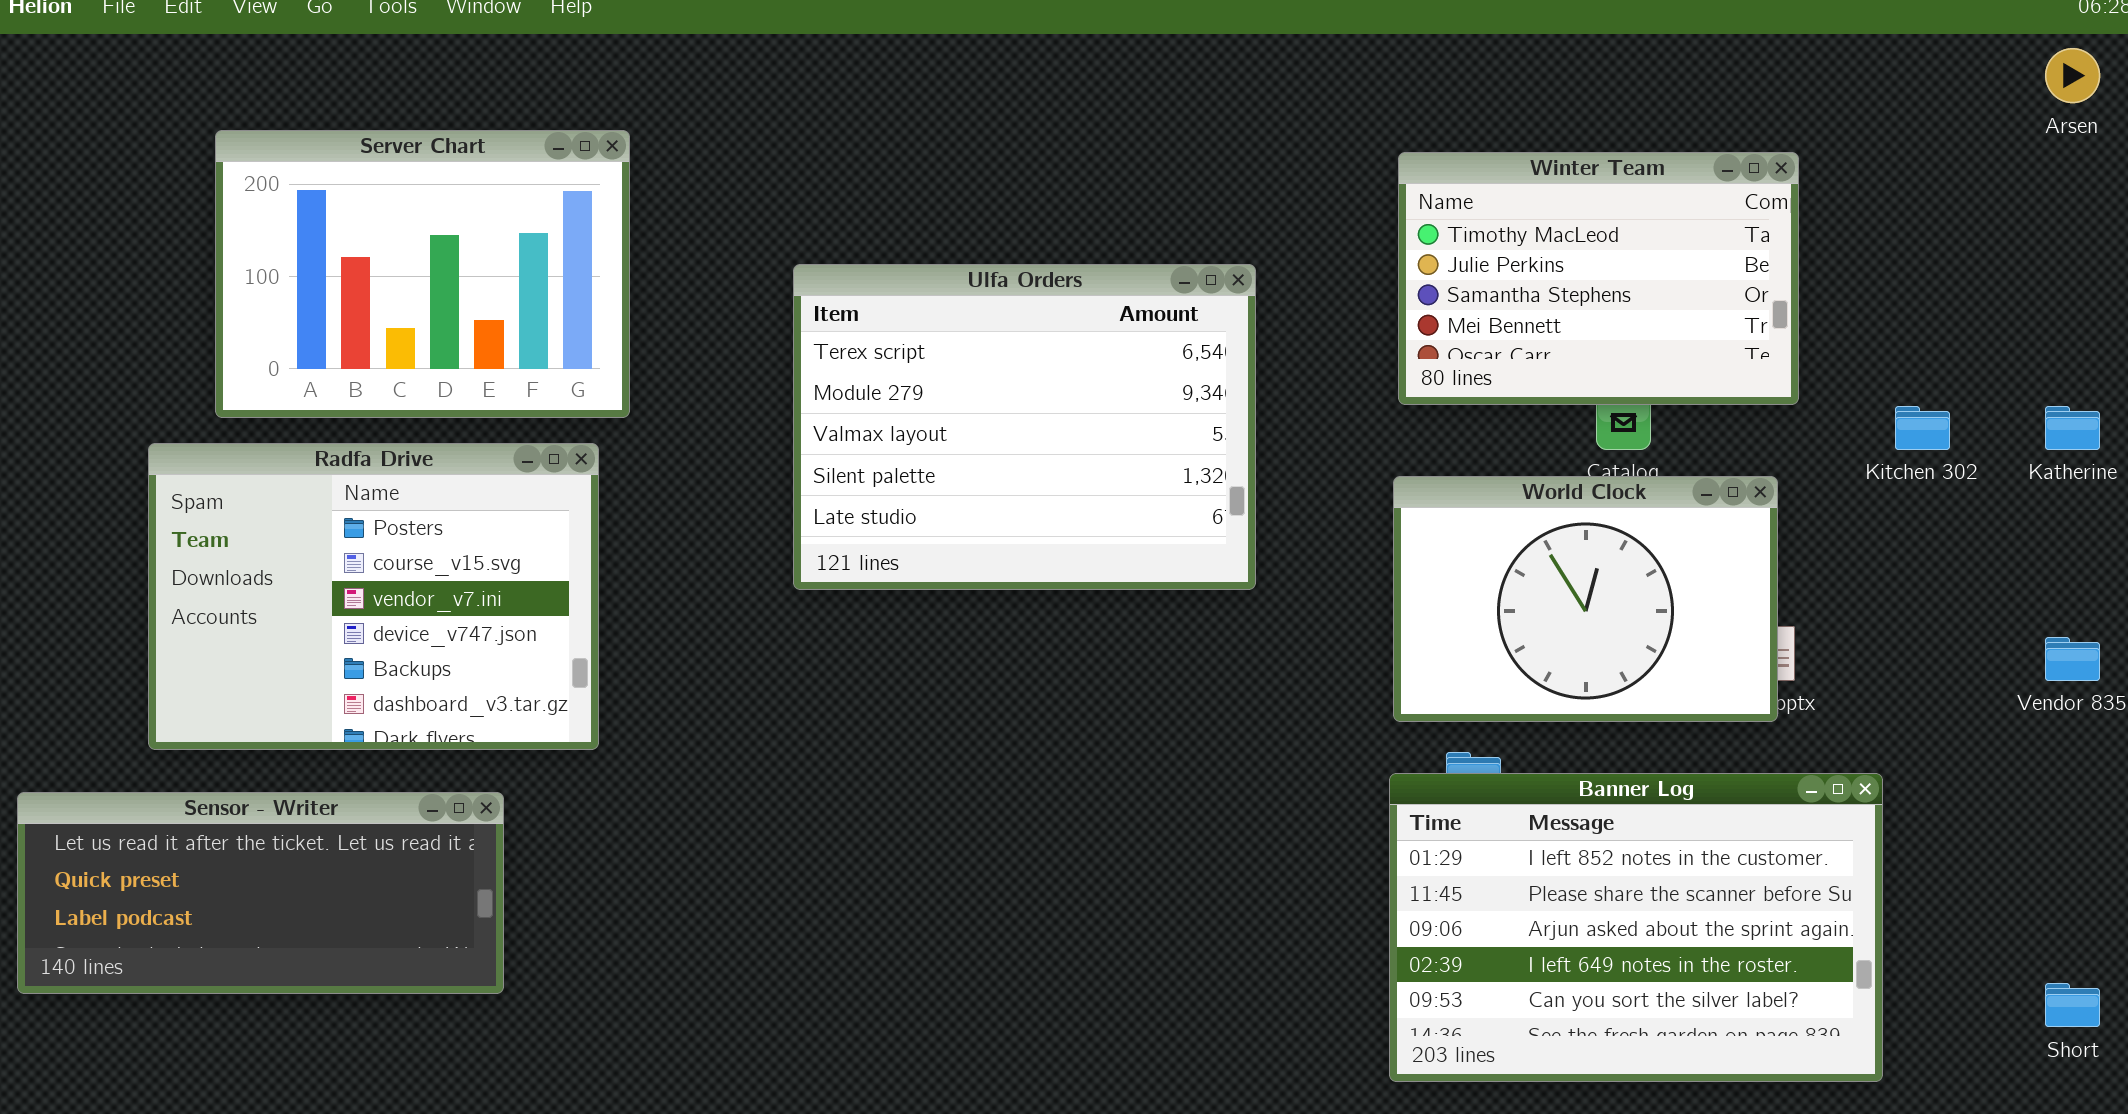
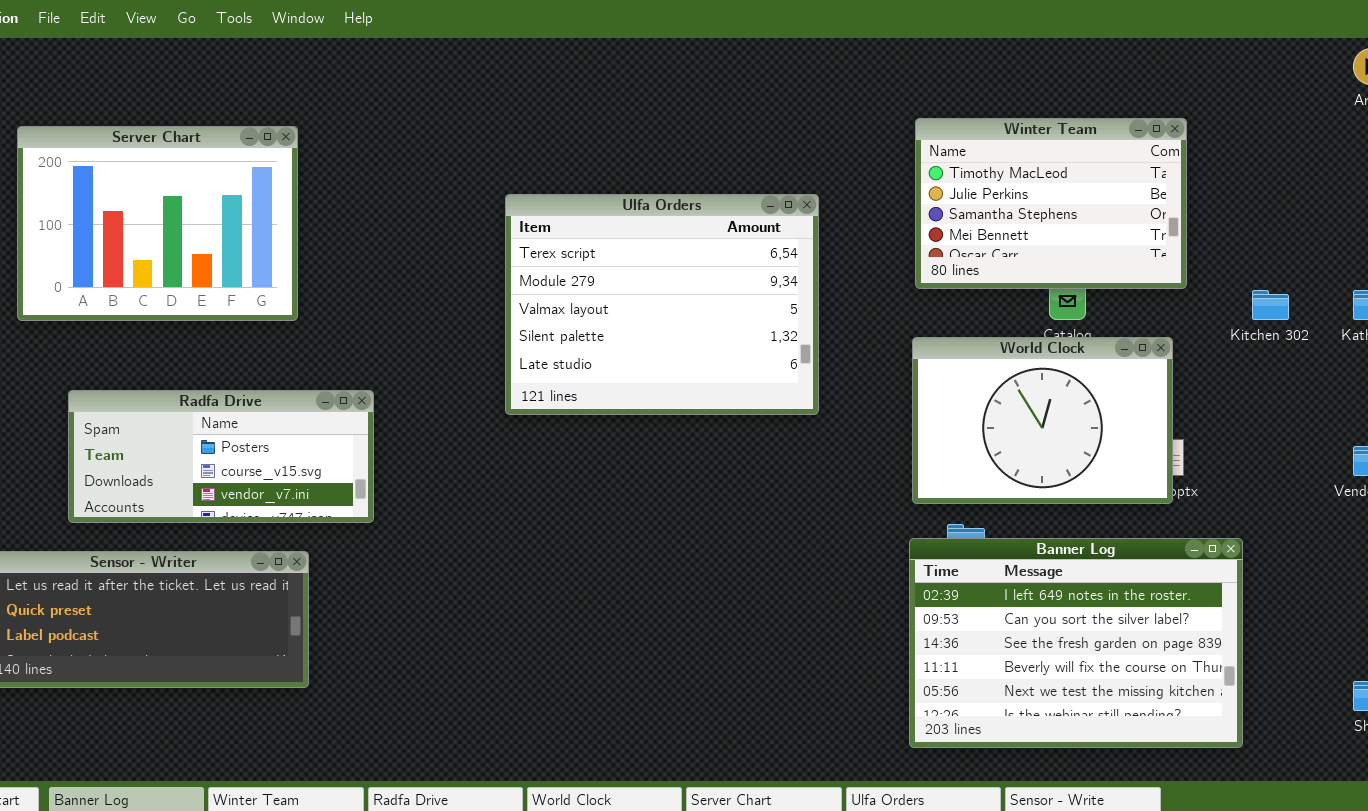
Server Chart: [215,130,630,418] -> [17,126,298,321], moved
Radfa Drive: [148,443,599,750] -> [68,390,374,523], resized
Banner Log: [1389,773,1883,1082] -> [909,538,1243,748], scrolled down 3 rows

